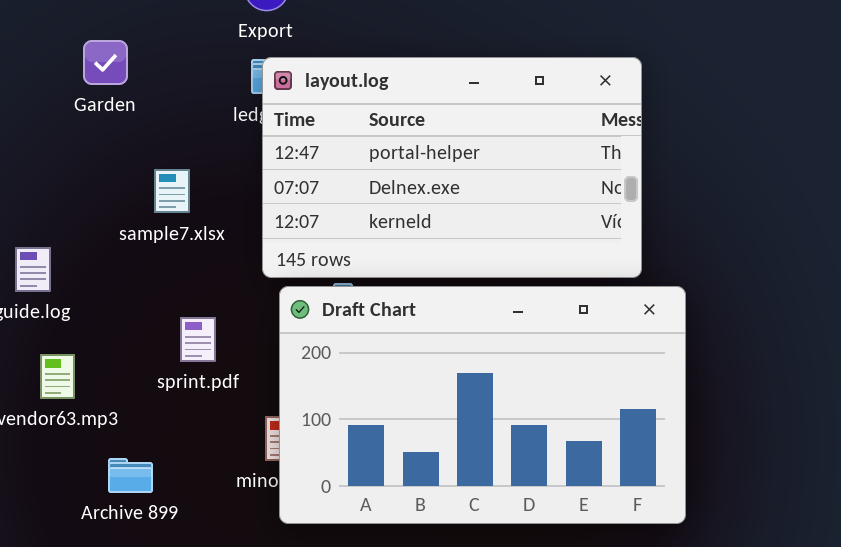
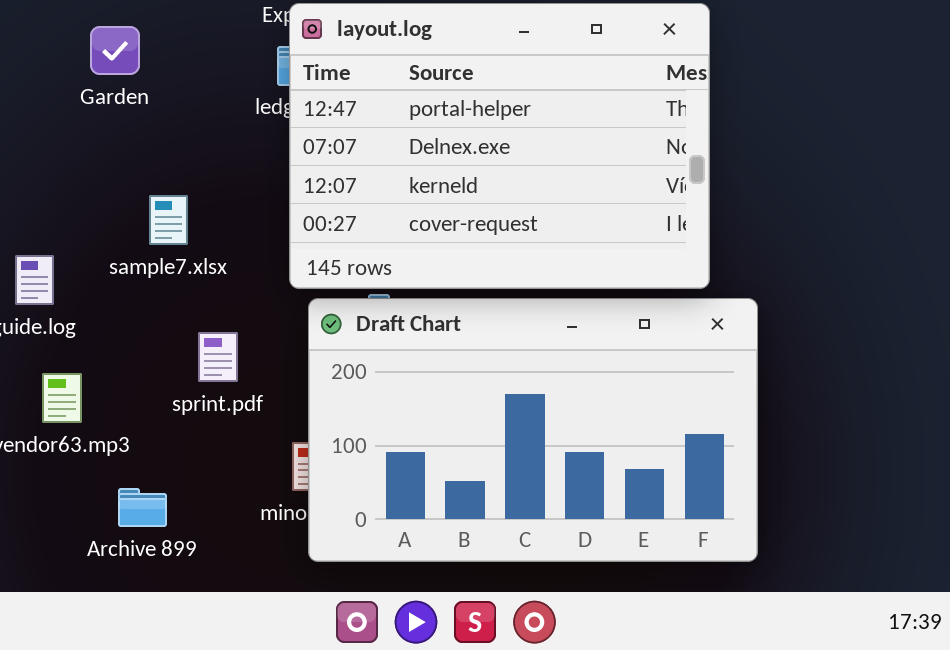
layout.log: [262,57,642,278] -> [289,3,710,289], resized
sample7.xlsx: [154,169,190,213] -> [149,195,188,245], moved

